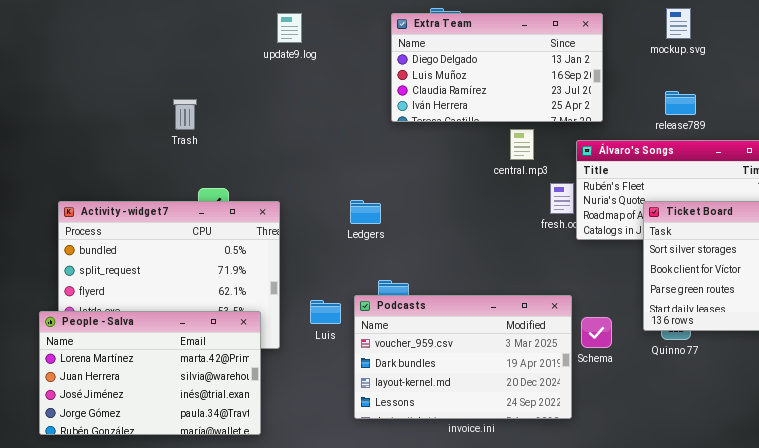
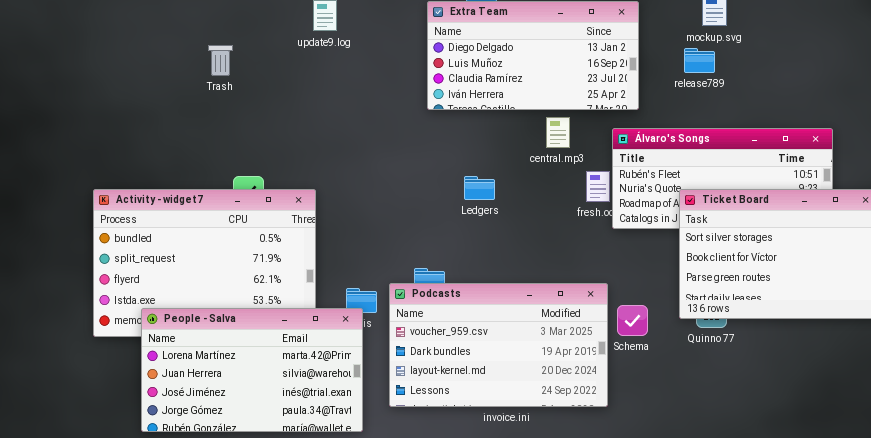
release789: [665,91,696,115] -> [684,48,715,73], moved
Trash: [173,99,197,130] -> [208,45,233,76], moved
Ledgers: [350,200,381,224] -> [464,176,495,200], moved
People - Salva: [39,311,261,435] -> [141,308,363,432], moved

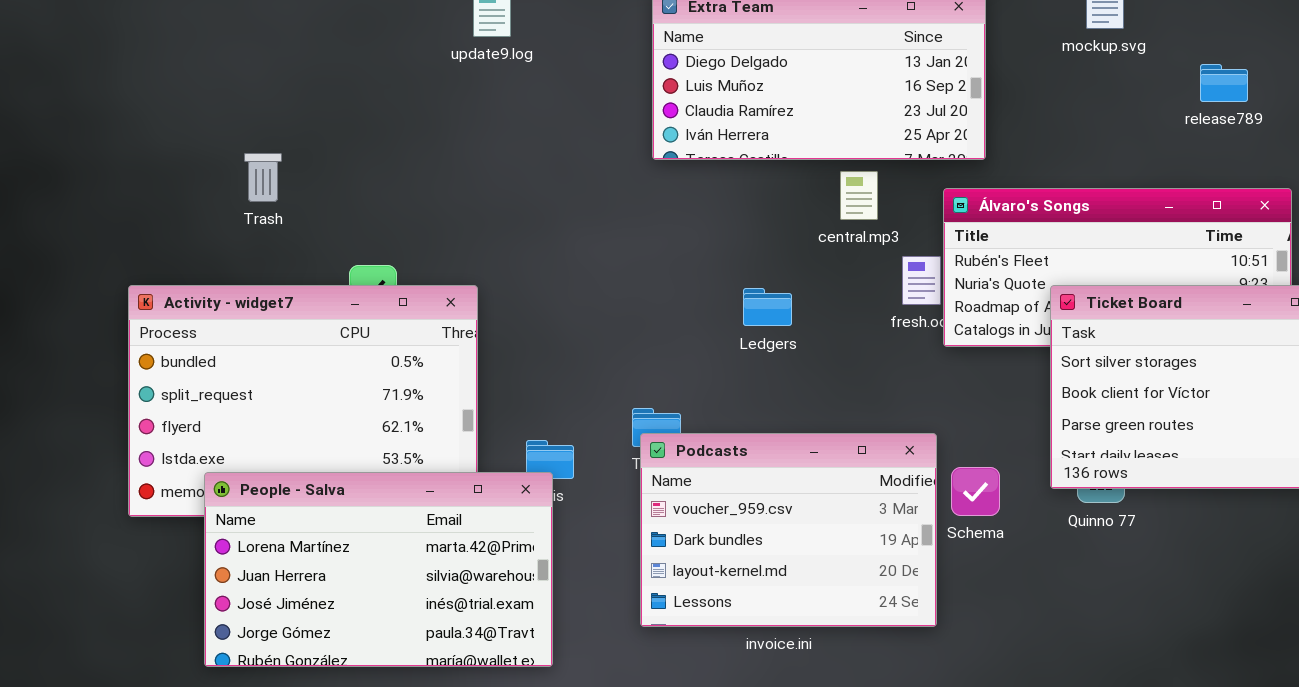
Trash: [208,45,233,76] -> [244,153,282,202], moved
release789: [684,48,715,73] -> [1200,64,1248,102], moved
Ledgers: [464,176,495,200] -> [743,288,792,326], moved
Podcasts: [389,283,608,407] -> [640,433,937,627], resized

